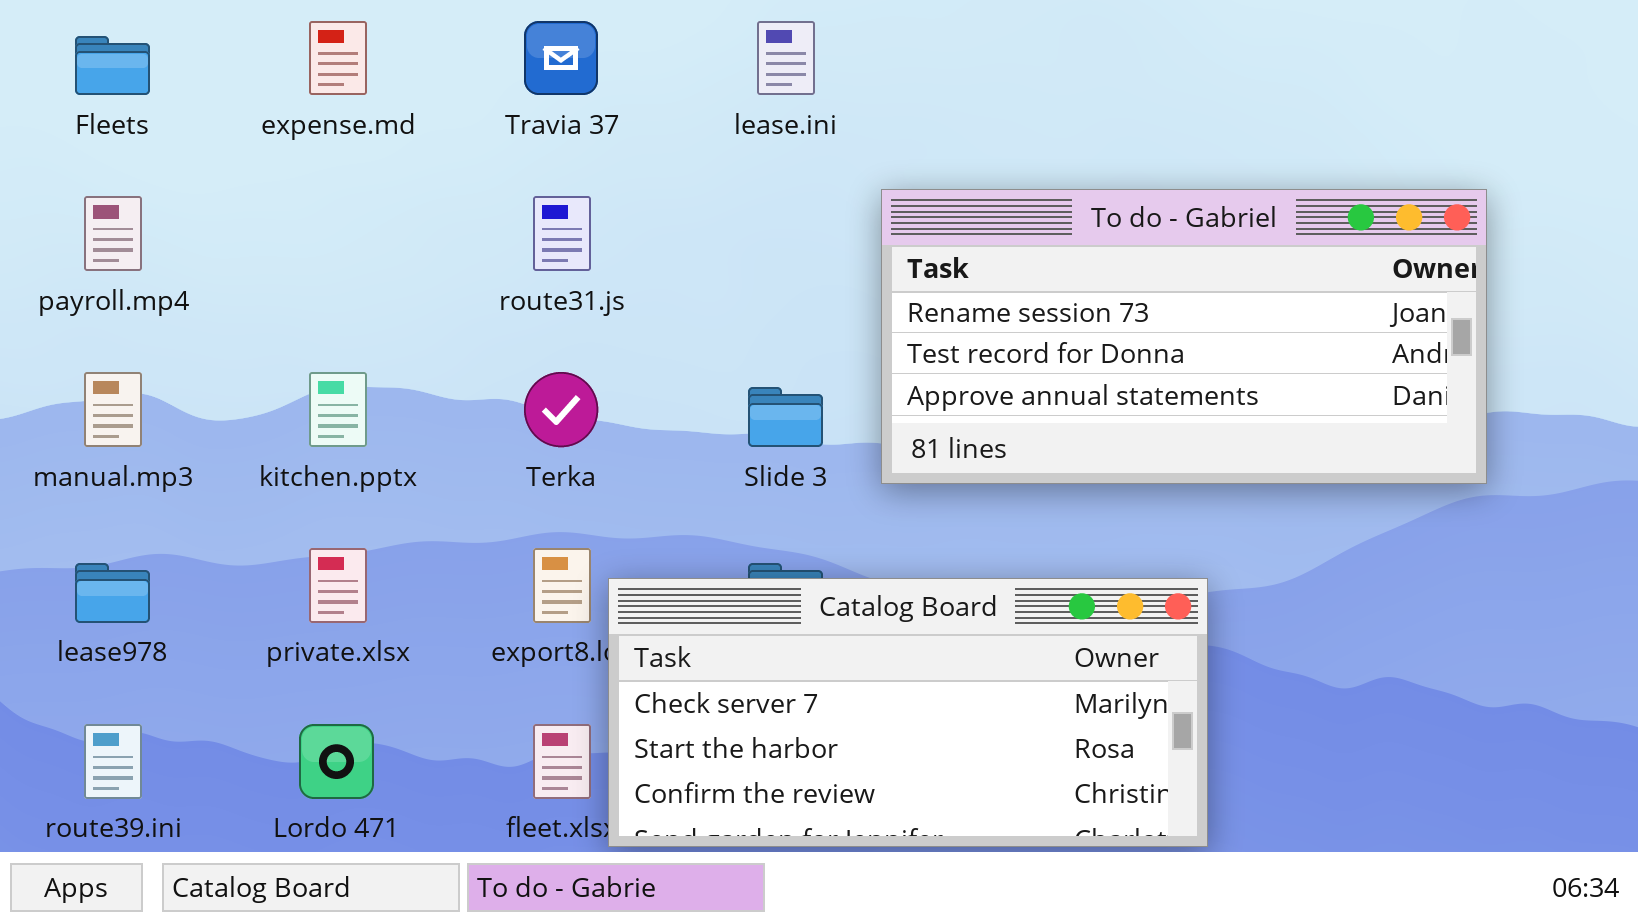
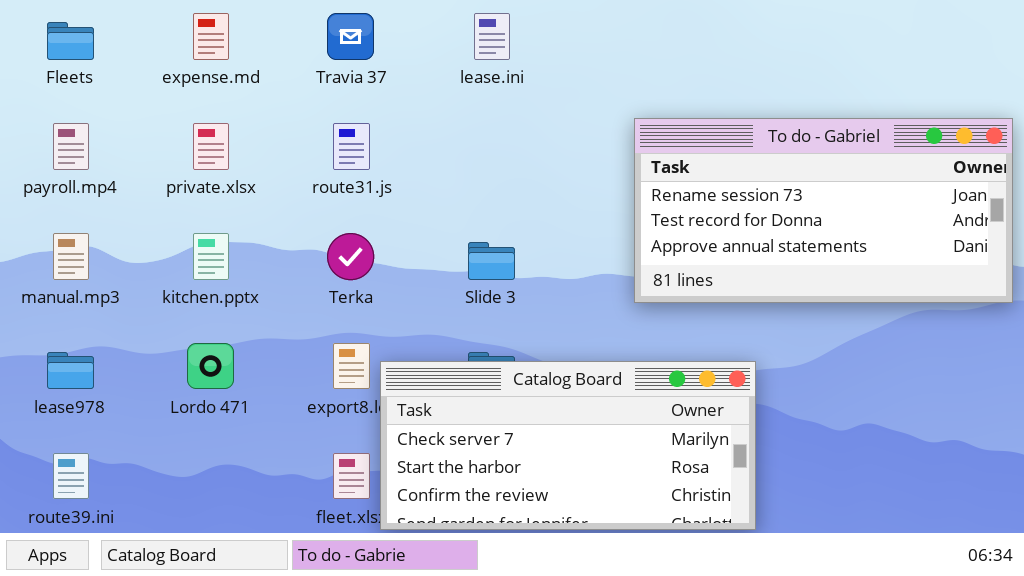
To do - Gabriel: [881,189,1487,484] -> [634,118,1013,303], moved
private.xlsx: [309,548,367,623] -> [193,123,229,170], moved
Lordo 471: [299,724,374,799] -> [187,343,234,389], moved

